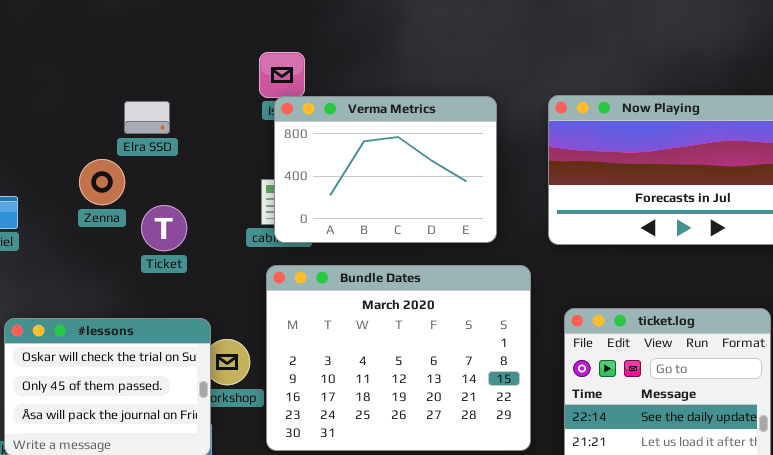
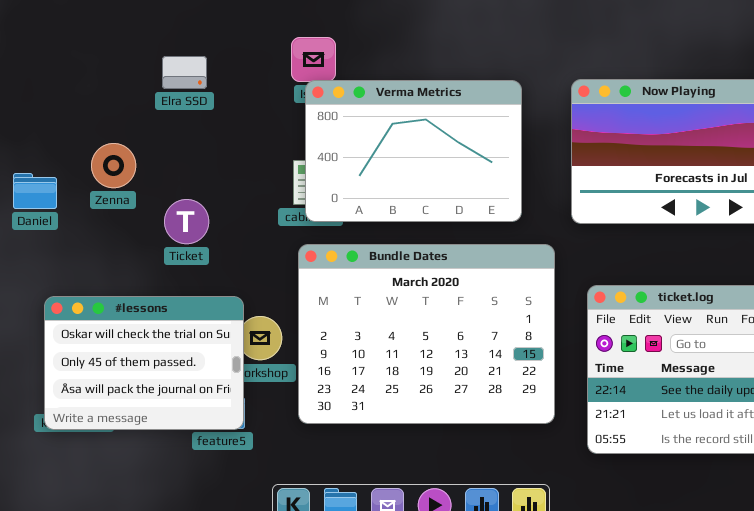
Elra SSD: [124,101,170,134] -> [162,56,207,89], moved
Zenna: [79,159,125,205] -> [91,143,136,188], moved
Ticket: [141,205,187,251] -> [164,199,209,244], moved

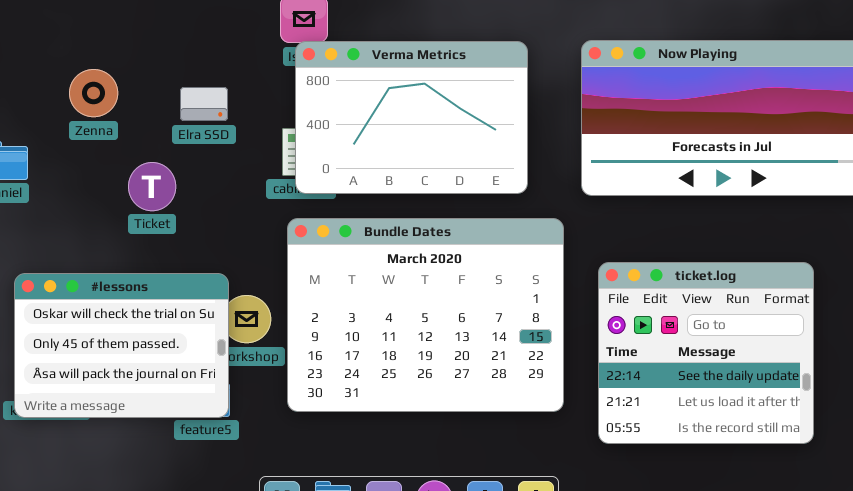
Elra SSD: [162,56,207,89] -> [180,87,228,121], moved
Zenna: [91,143,136,188] -> [69,69,118,117], moved
Ticket: [164,199,209,244] -> [128,162,176,211], moved

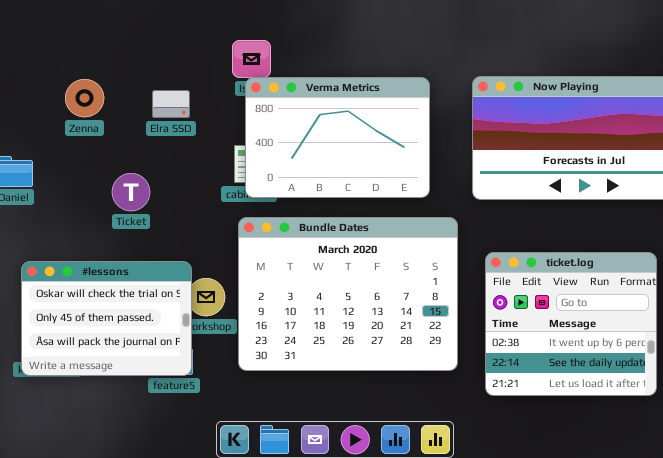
Zenna: [69,69,118,117] -> [65,79,104,117], moved
Elra SSD: [180,87,228,121] -> [152,90,190,118], moved
ticket.log: [598,262,814,444] -> [485,252,657,396], scrolled up 1 row

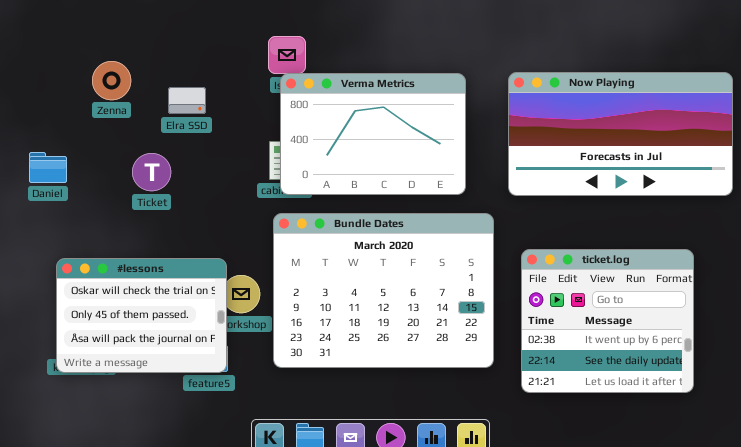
Zenna: [65,79,104,117] -> [92,61,131,100], moved
Elra SSD: [152,90,190,118] -> [168,87,206,114], moved
Ticket: [112,173,150,211] -> [132,153,171,191], moved

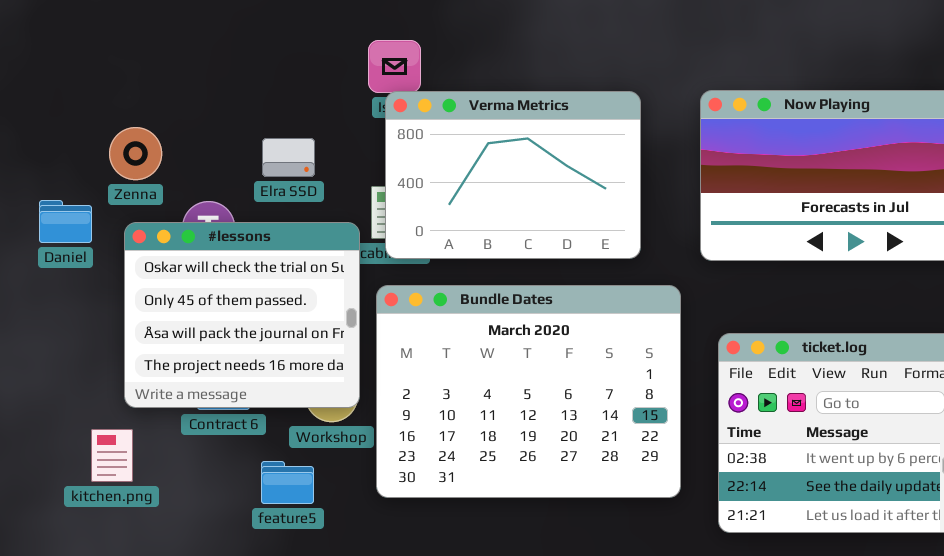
Zenna: [92,61,131,100] -> [109,127,162,180], moved
Elra SSD: [168,87,206,114] -> [262,138,315,177], moved
#lessons: [56,258,227,373] -> [124,222,360,408], moved, resized

